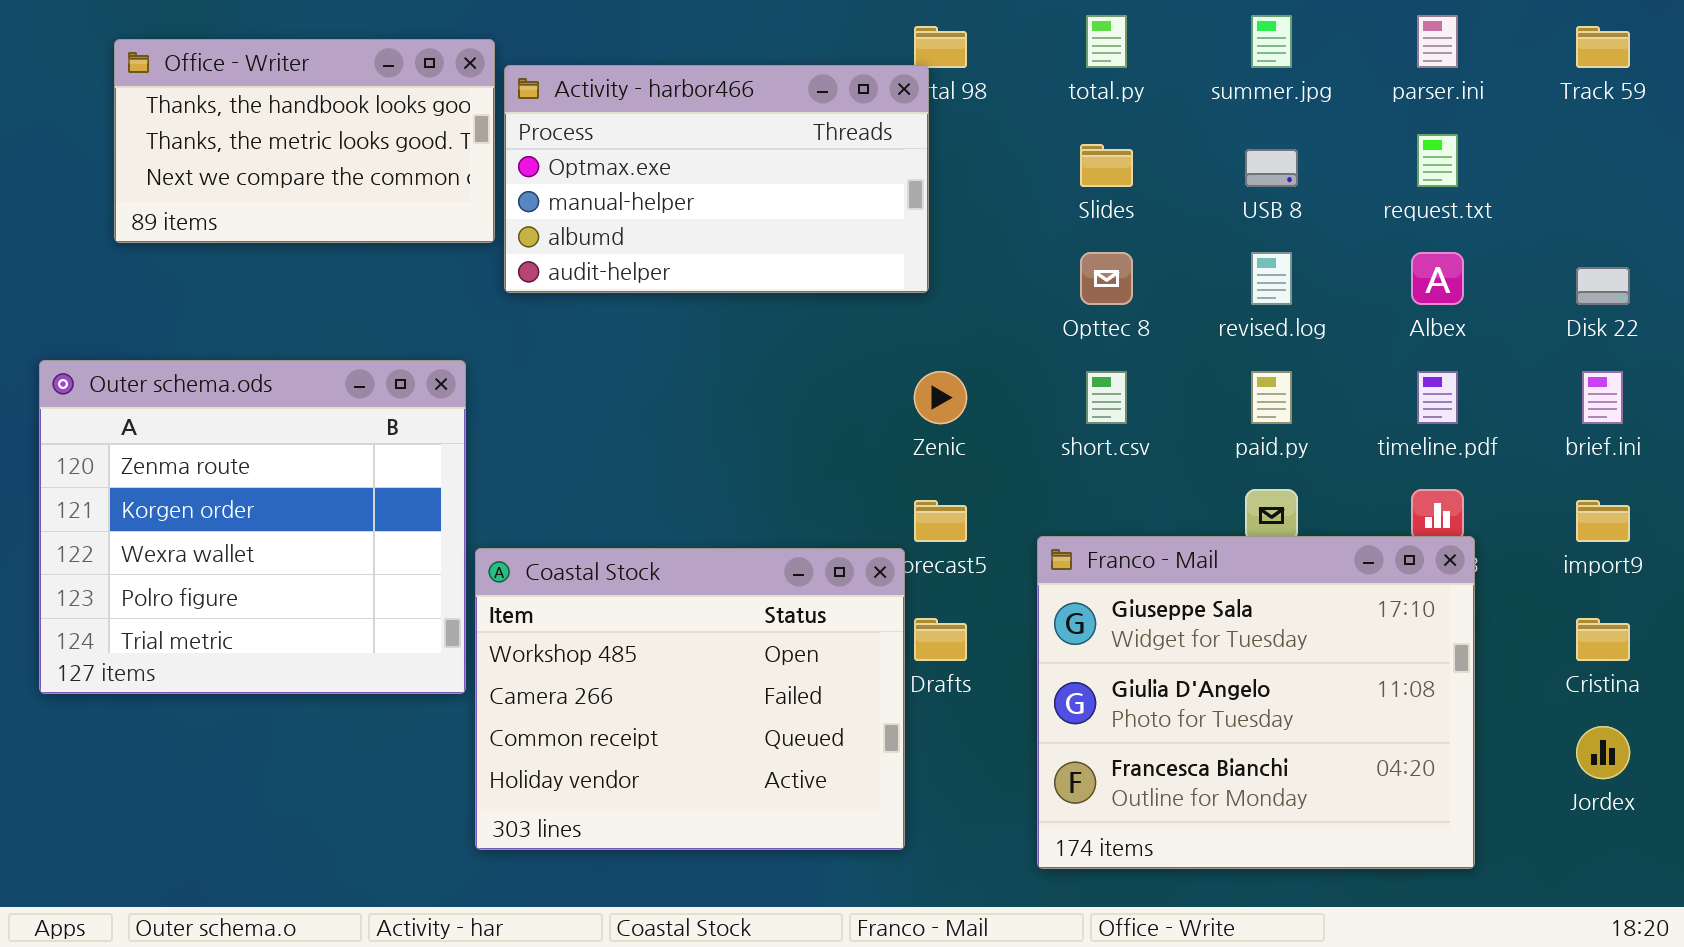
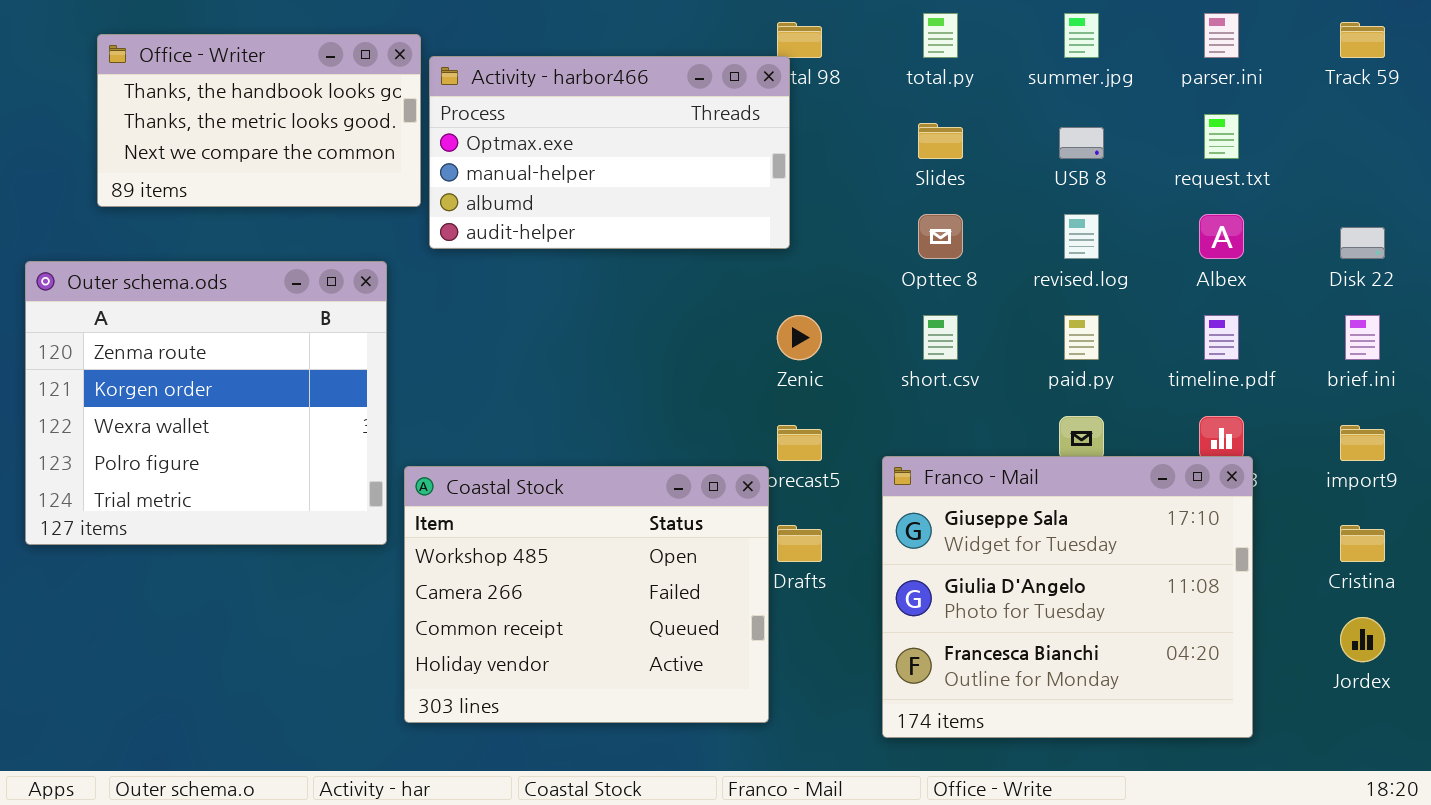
Outer schema.ods: [39,360,466,694] -> [25,261,387,545], moved

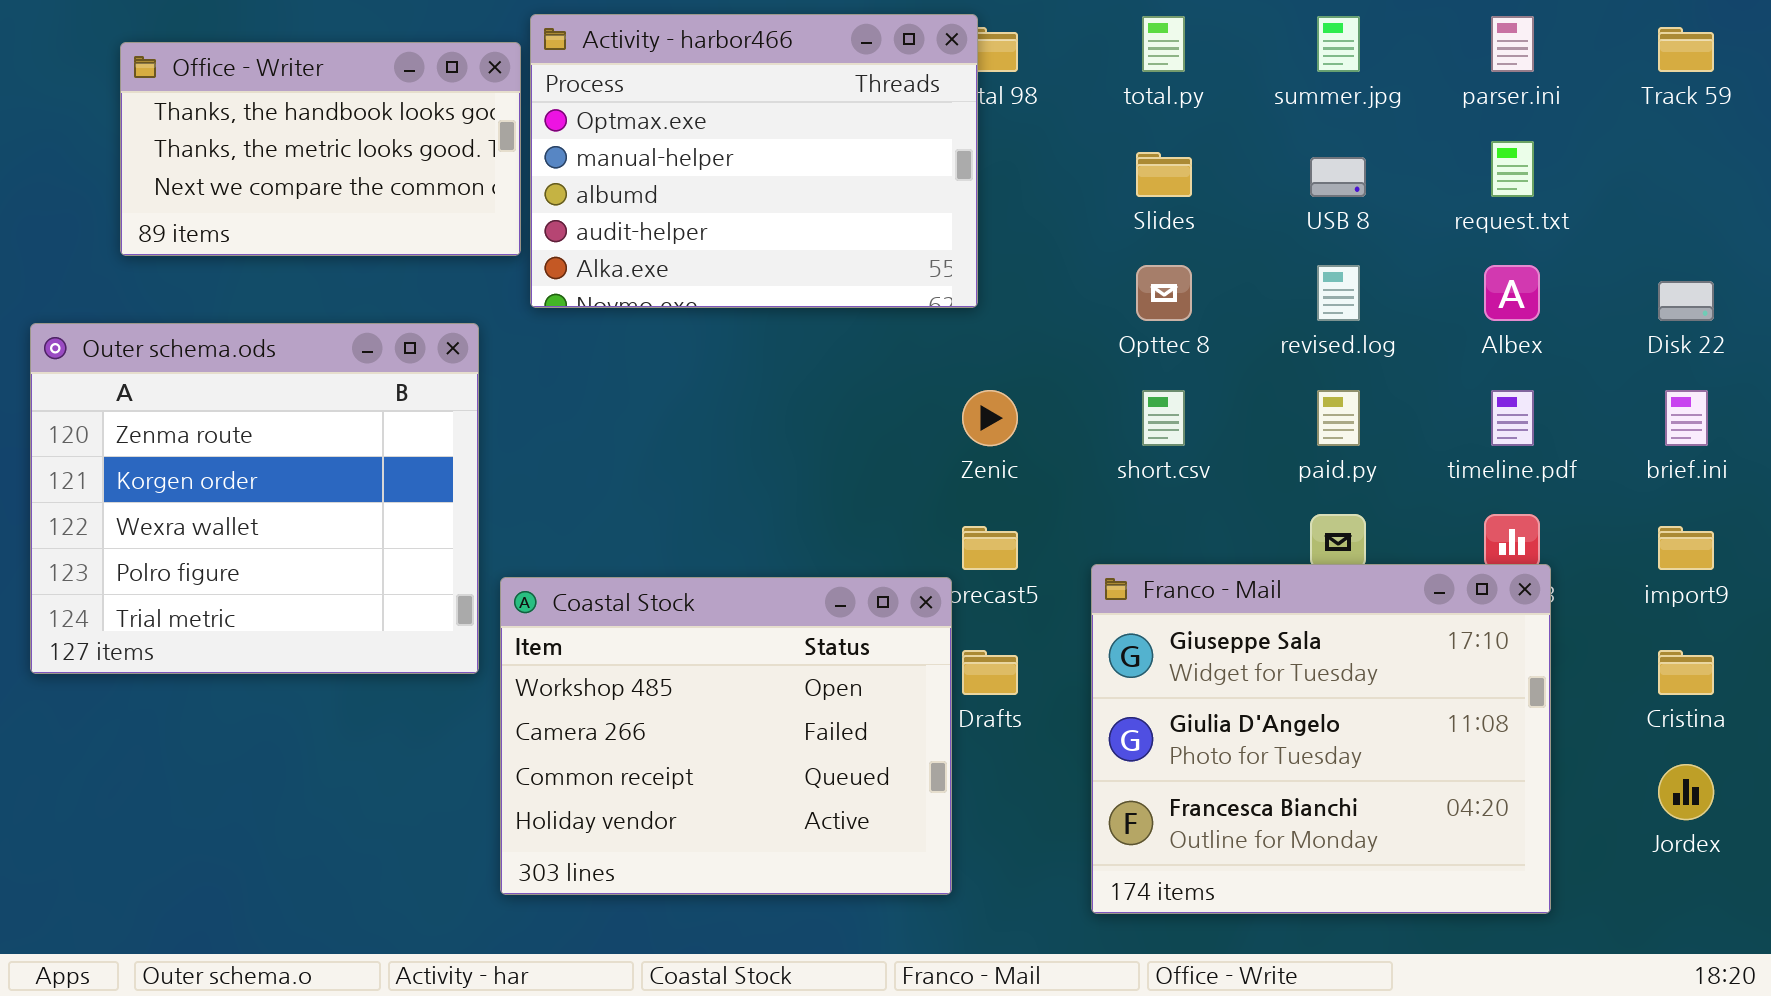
Activity - harbor466: [429,56,790,249] -> [530,14,978,308], resized

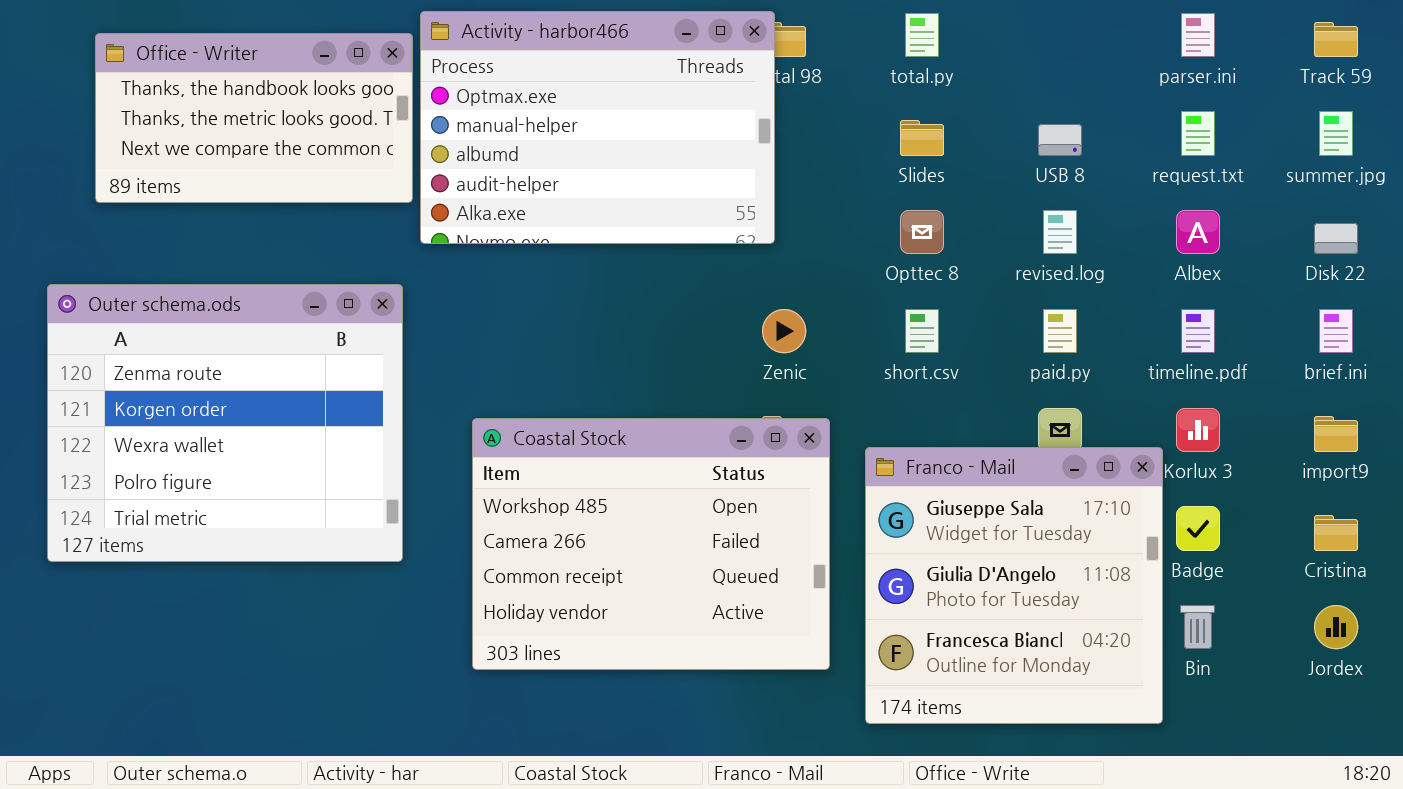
summer.jpg: [1317,16,1360,72] -> [1319,111,1353,156], moved
Outer schema.ods: [30,323,479,674] -> [47,284,403,562], moved
Franco - Mail: [1091,564,1551,914] -> [865,447,1163,724], resized
Coastal Stock: [500,577,952,895] -> [472,418,830,670], moved

